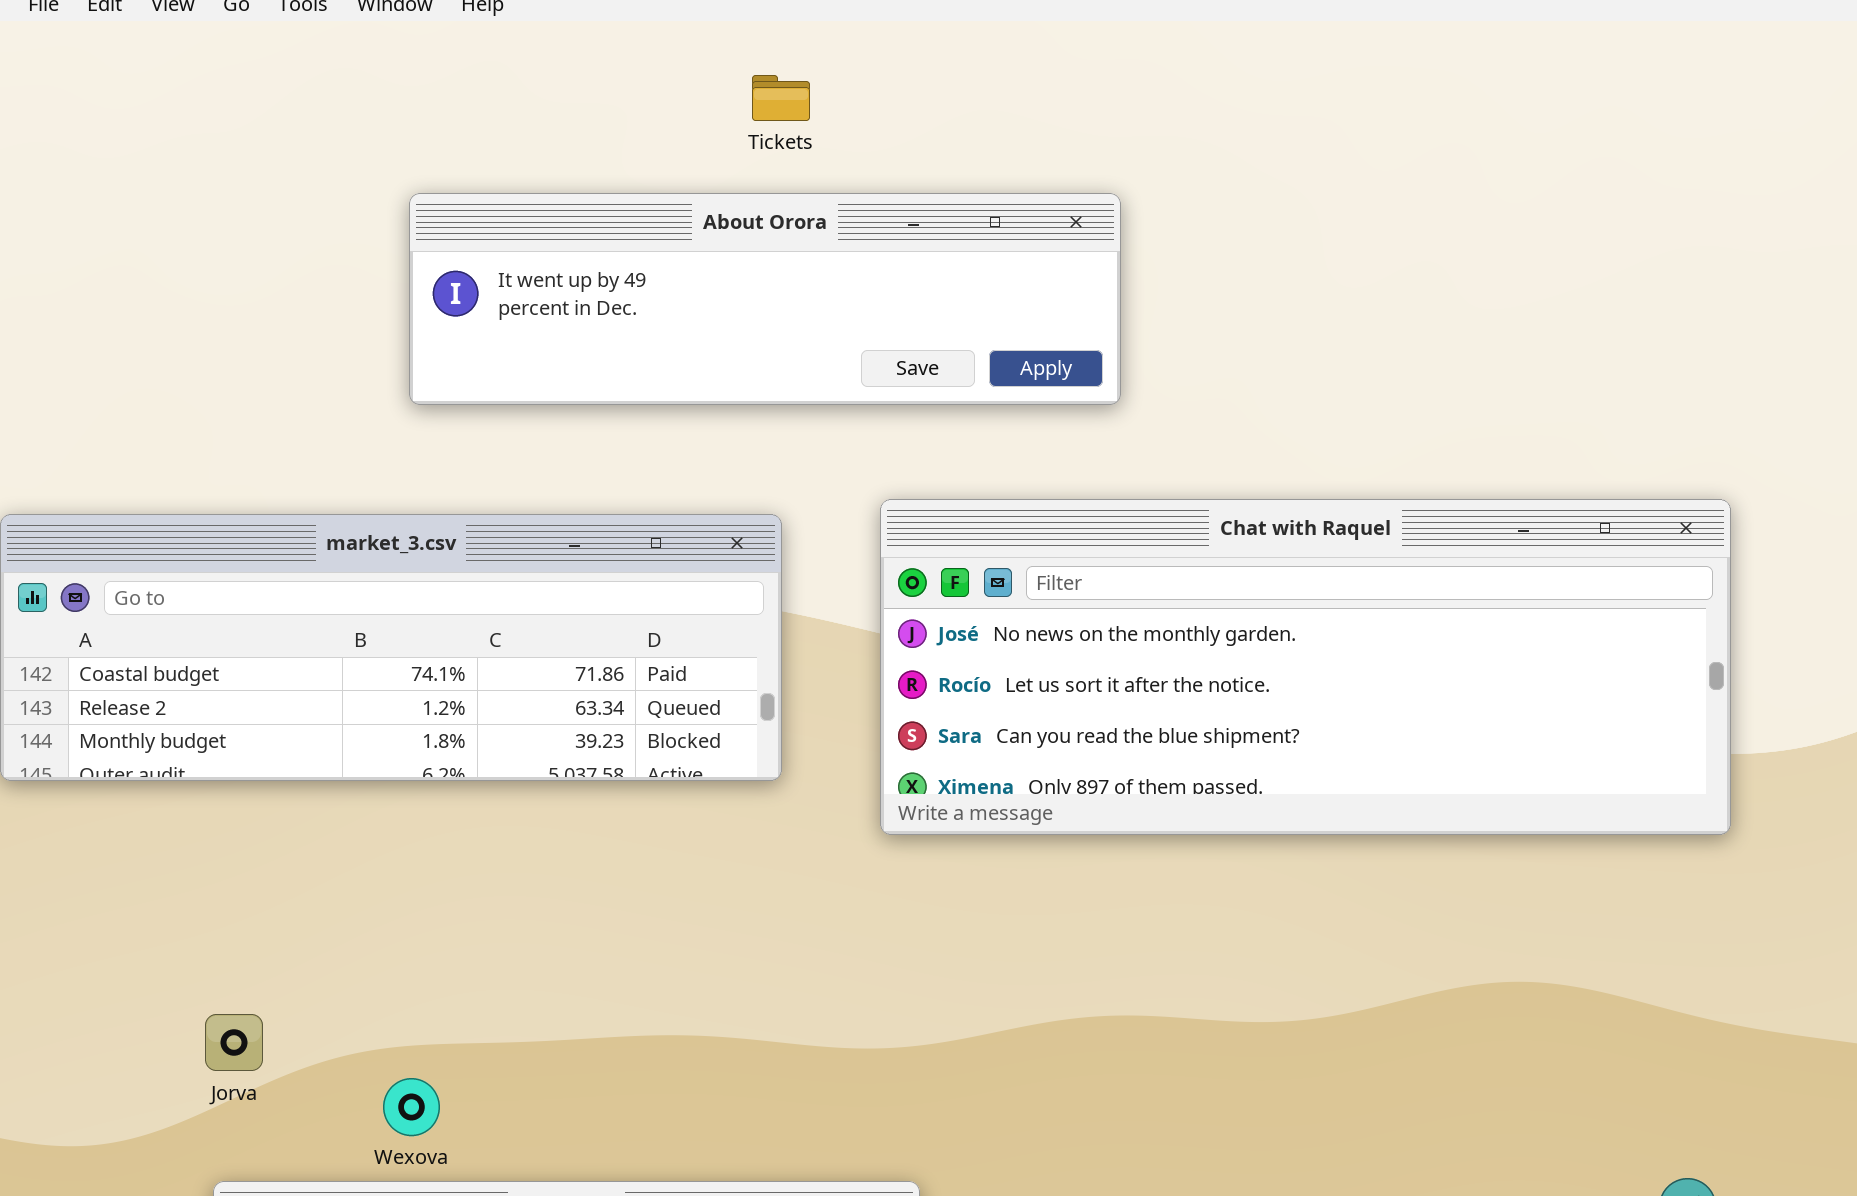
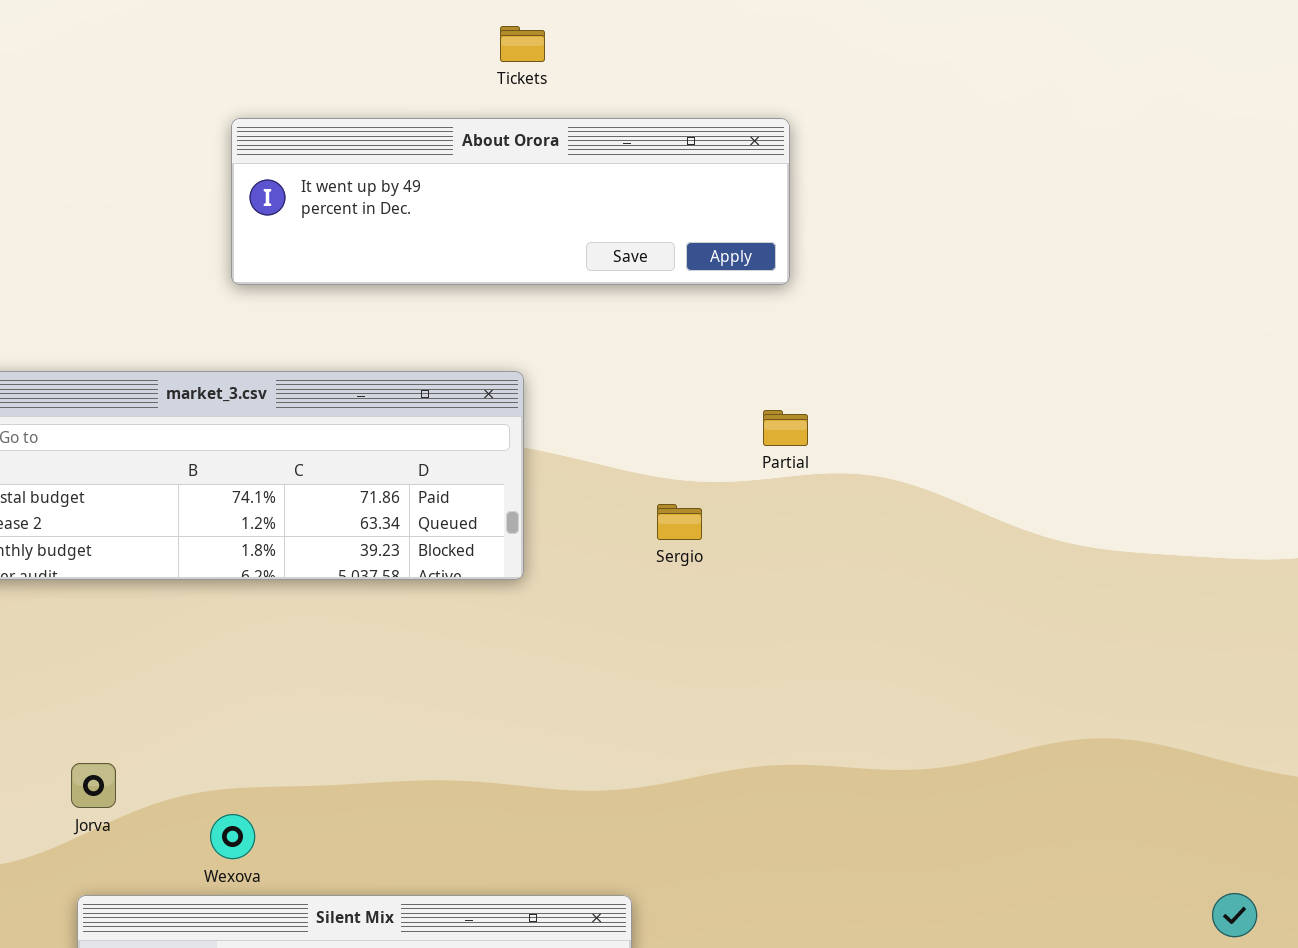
Chat with Raquel: [880,499,1731,835] -> none, closed

